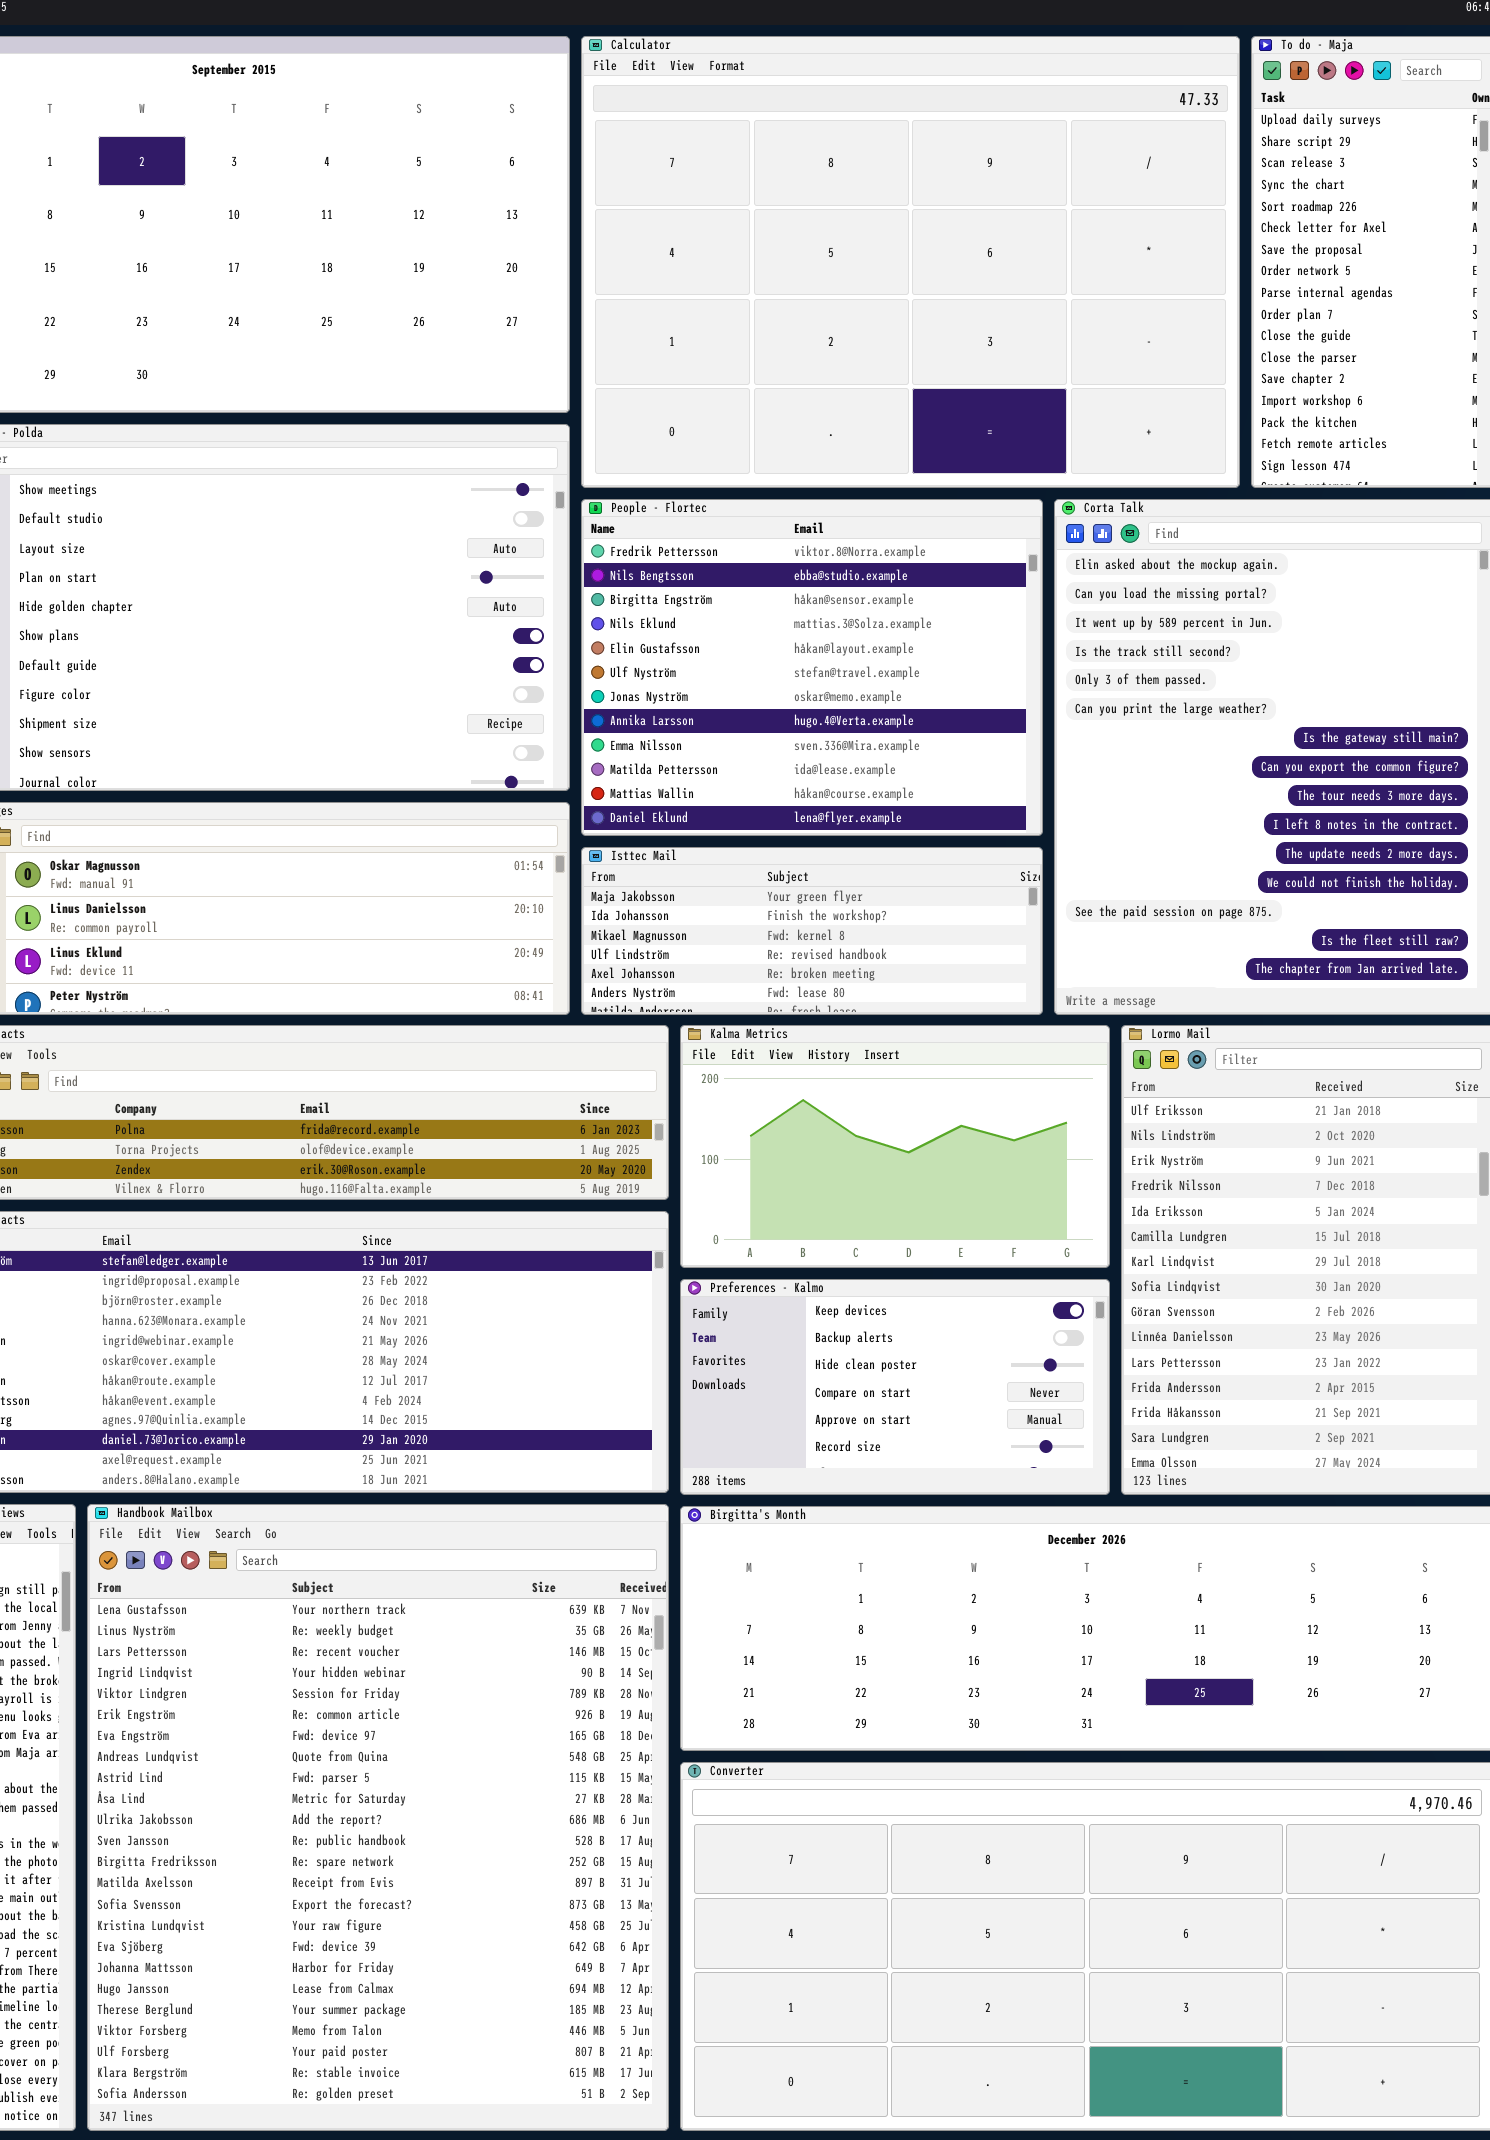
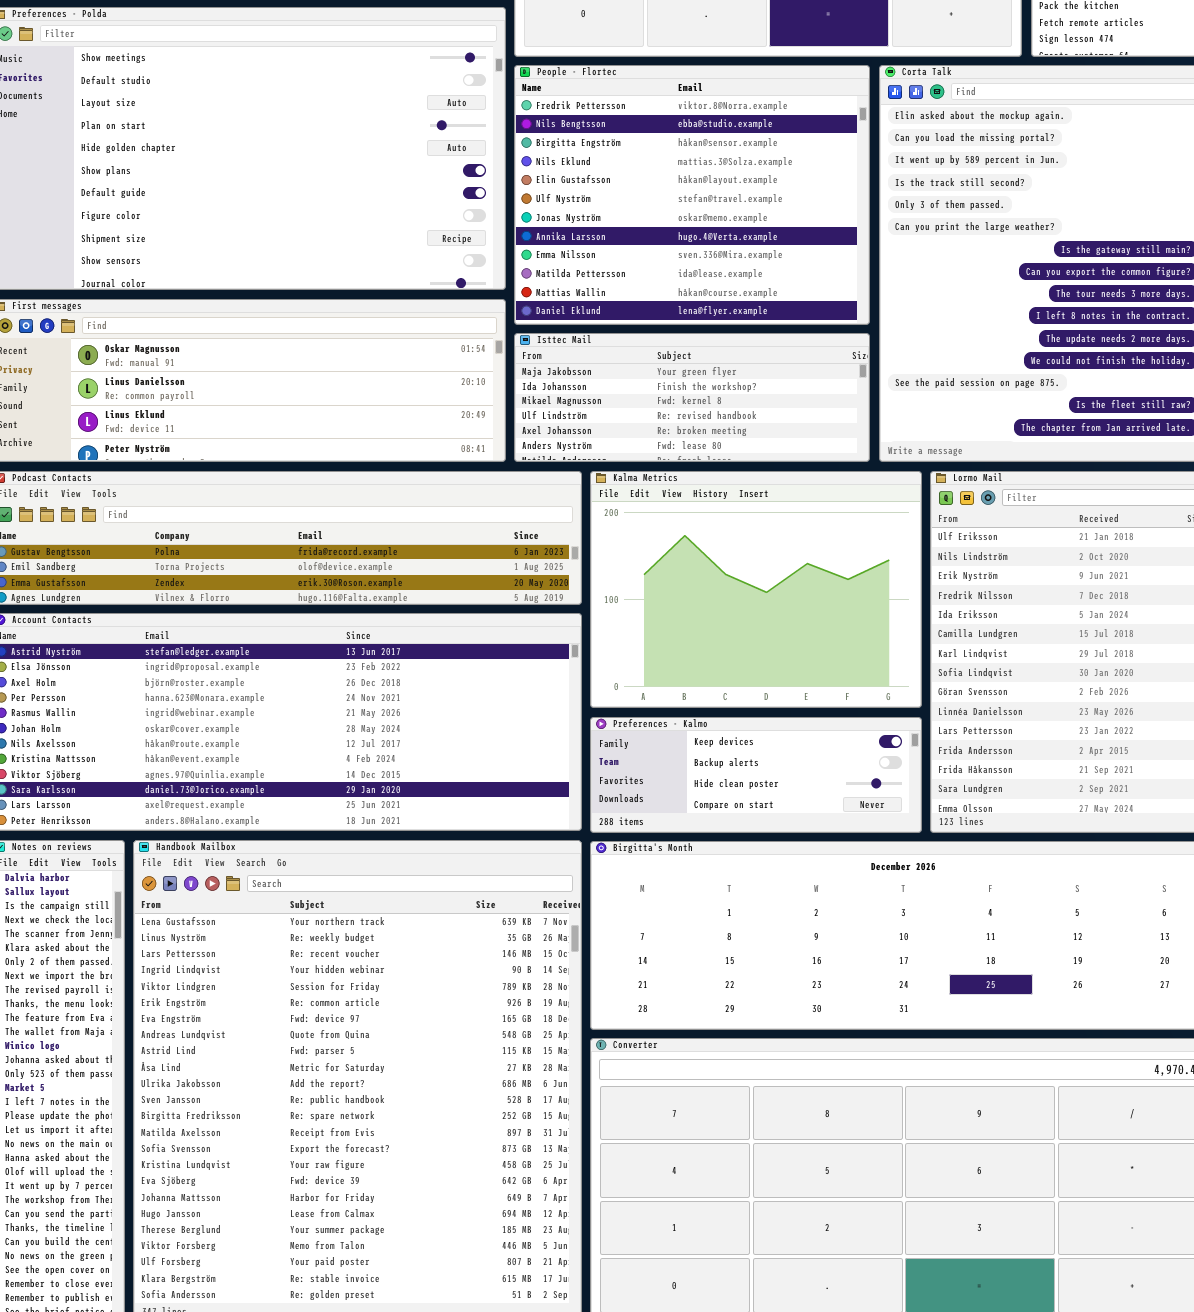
Kalma Metrics: [680,1025,1110,1268] -> [590,471,922,708], resized
Preferences - Kalmo: [680,1279,1110,1495] -> [590,717,922,833], resized

